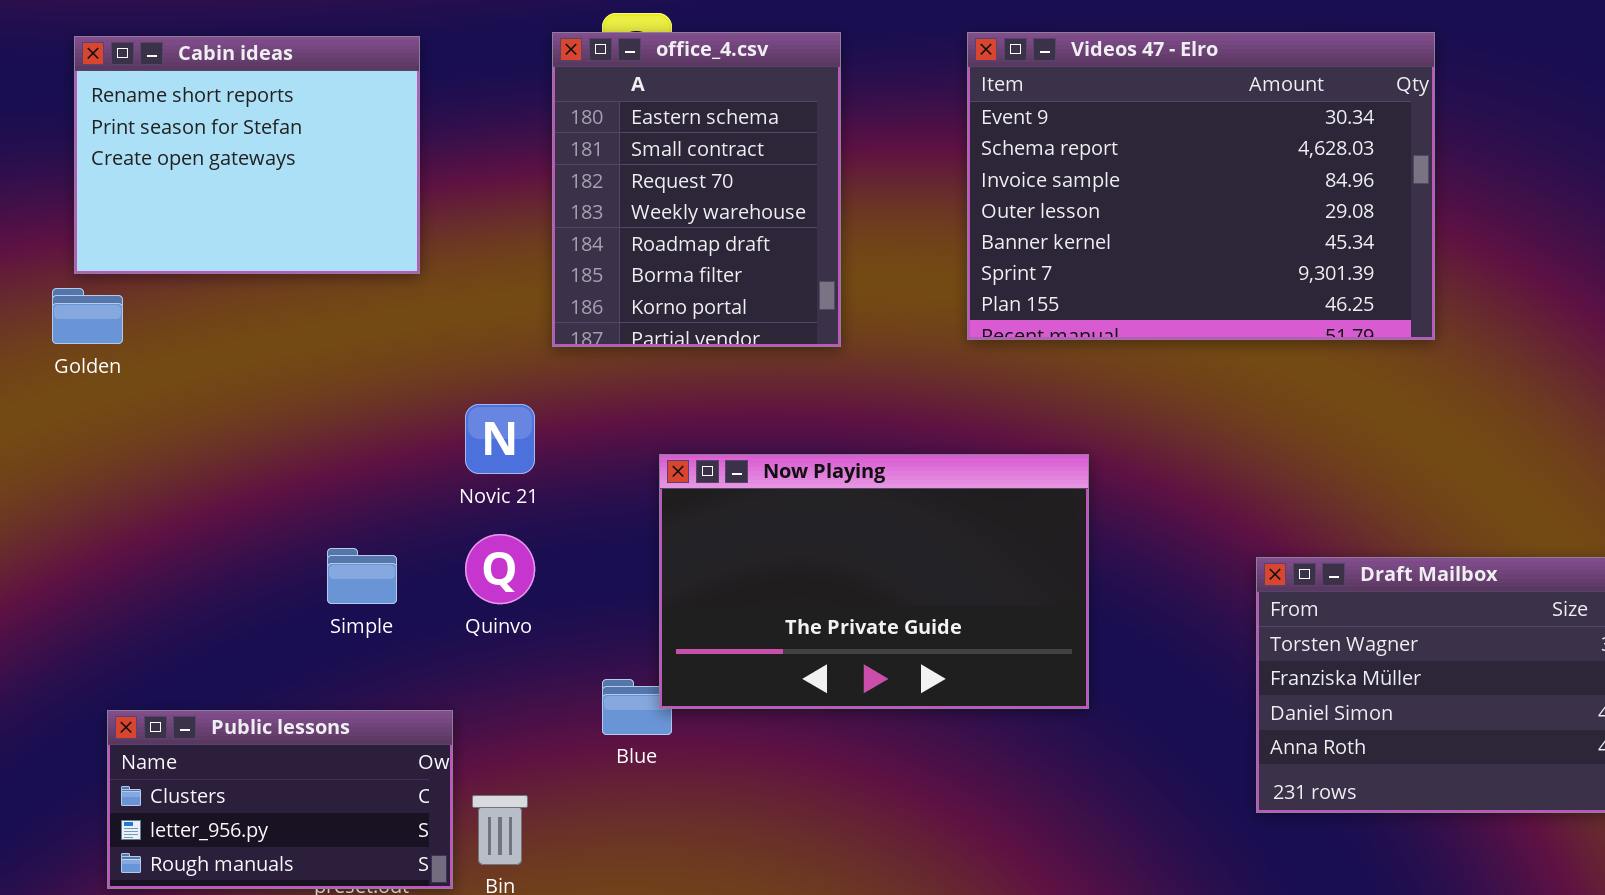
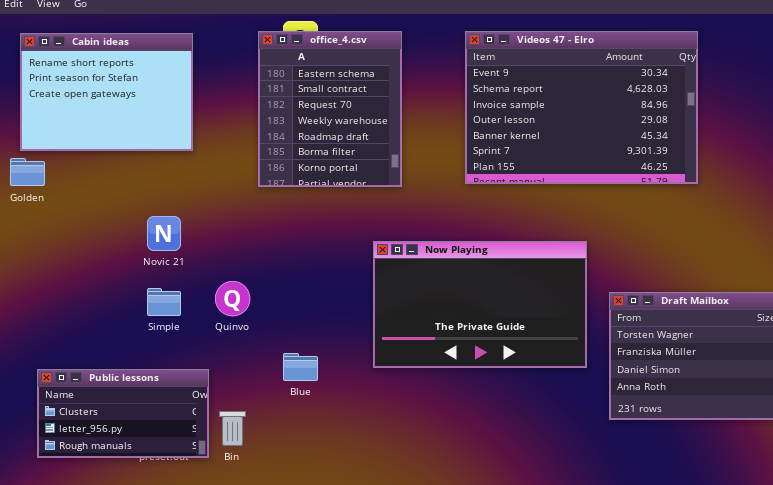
Novic 21: [465,404,535,474] -> [147,216,181,251], moved
Now Playing: [659,454,1089,709] -> [373,241,587,368], moved

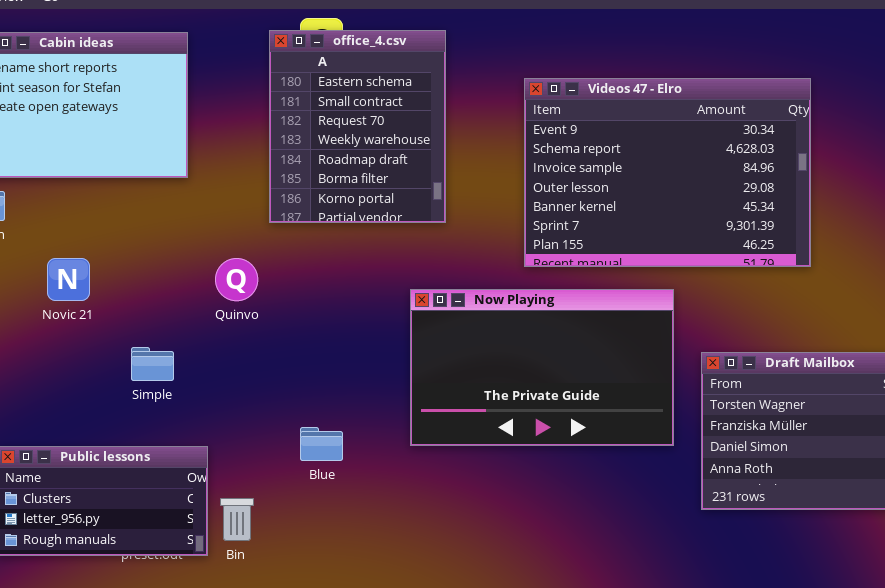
Videos 47 - Elro: [465,31,698,184] -> [524,78,811,267], moved
Novic 21: [147,216,181,251] -> [47,258,90,301], moved
Quinvo: [215,281,250,316] -> [215,258,258,301], moved

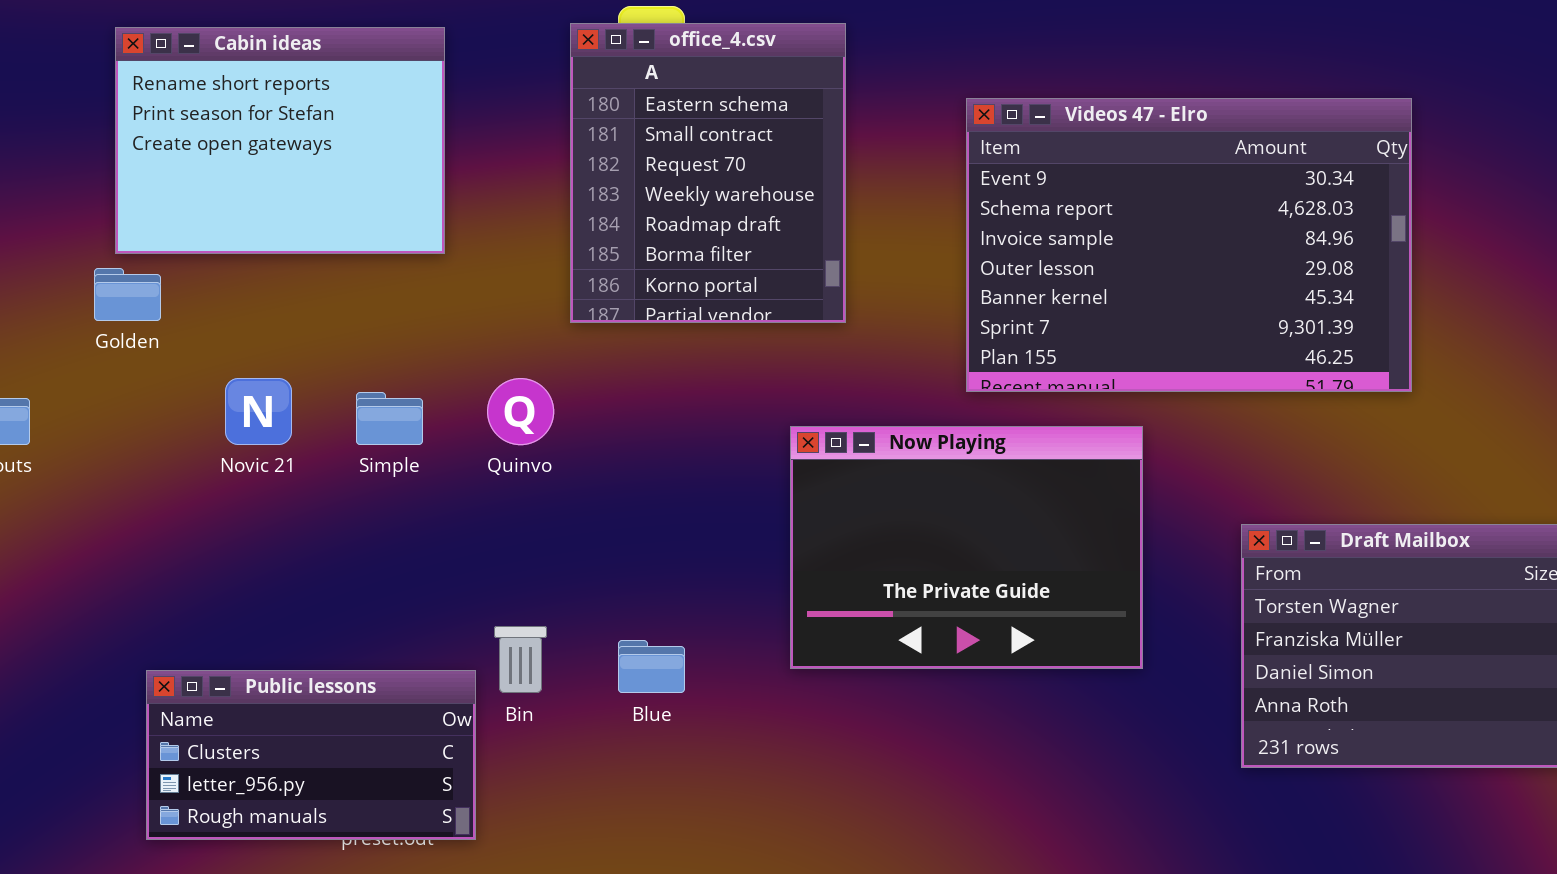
Now Playing: [410,289,674,446] -> [790,426,1143,669], resized
Simple: [131,347,174,381] -> [356,392,423,445], moved
Bin: [220,498,254,541] -> [494,626,547,693], moved

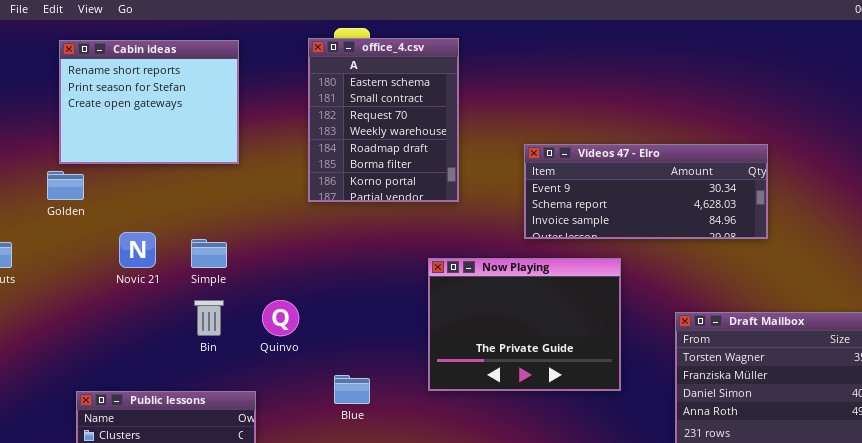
Videos 47 - Elro: [966,98,1412,392] -> [524,144,768,239], resized
Quinvo: [487,378,554,445] -> [262,300,299,336], moved
Bin: [494,626,547,693] -> [194,300,224,336], moved

